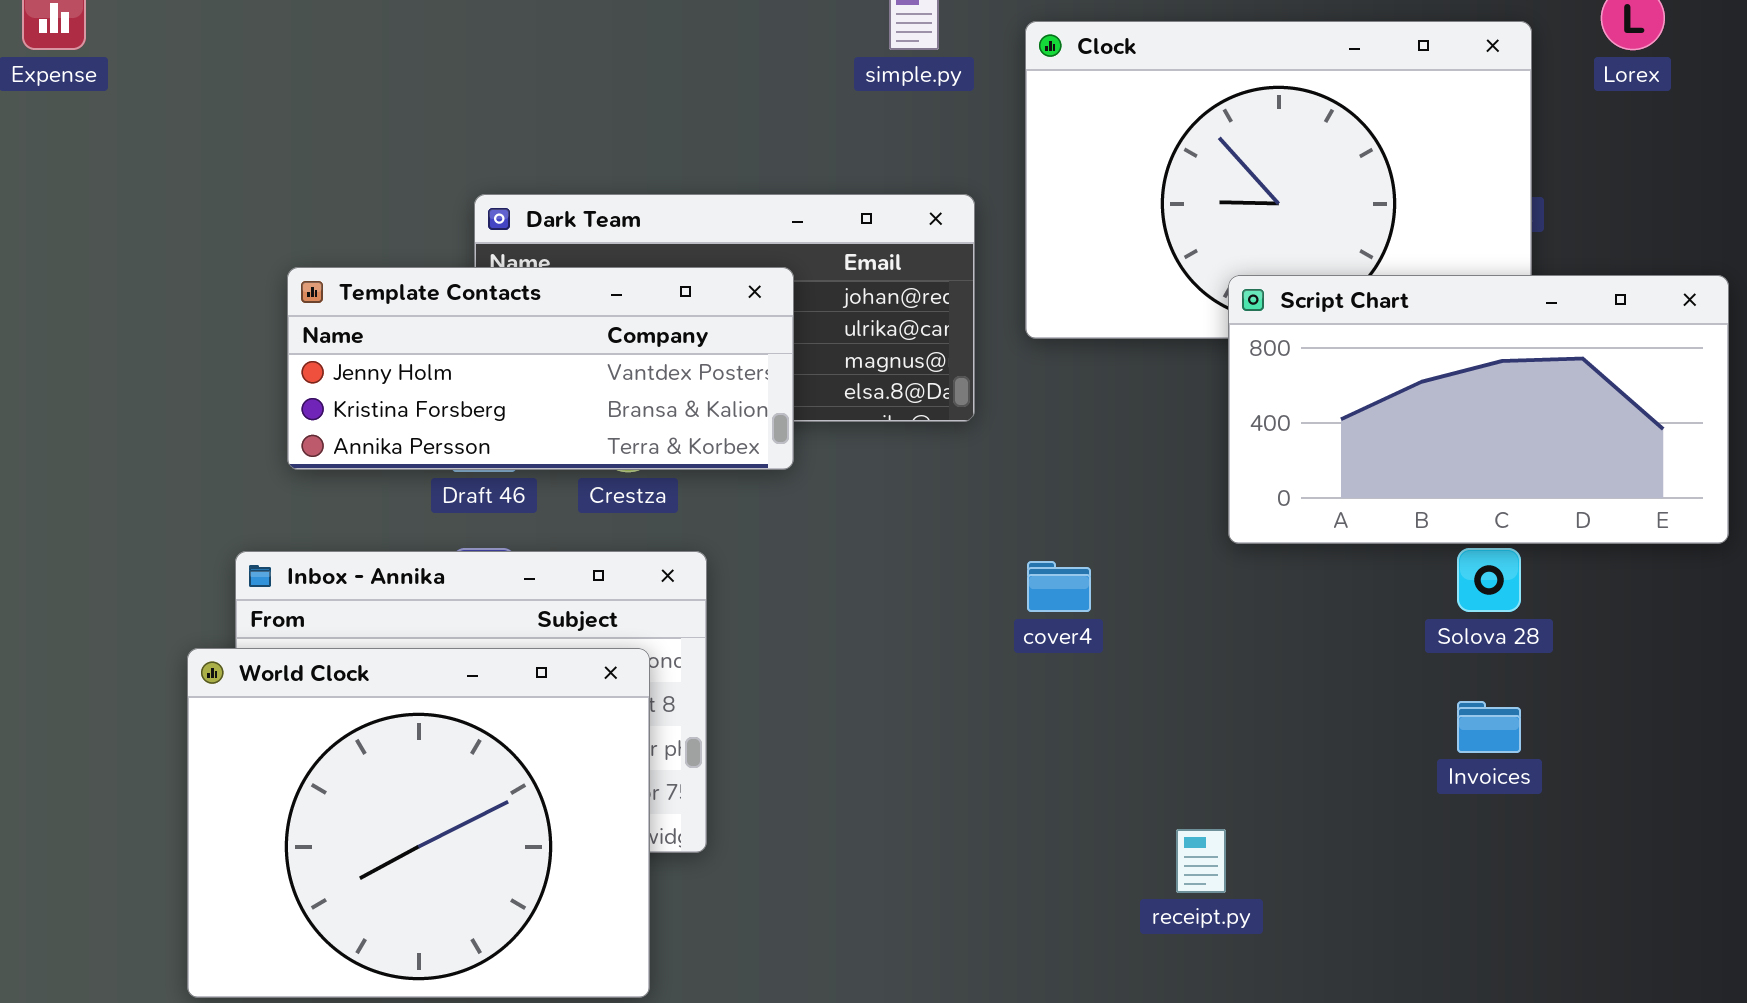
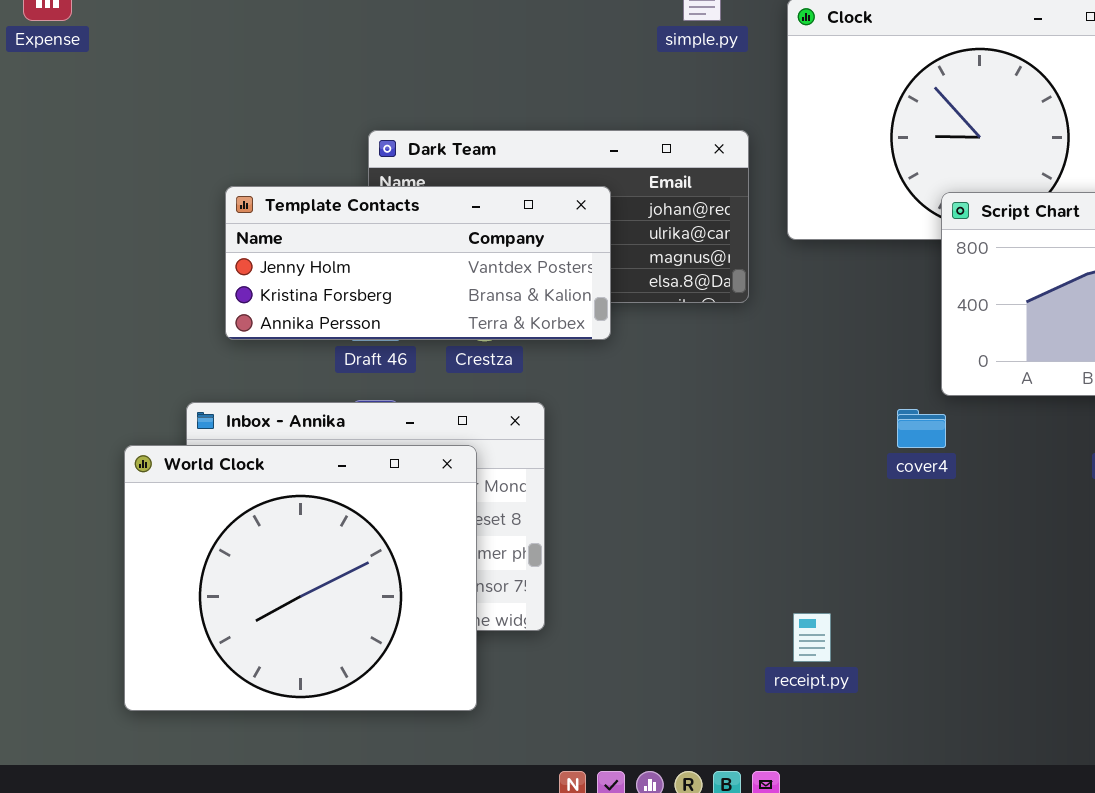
cover4: [1027,561,1091,612] -> [897,409,946,448], moved
World Clock: [187,648,650,998] -> [124,445,477,711], moved
receipt.py: [1176,829,1226,893] -> [793,613,831,662], moved

